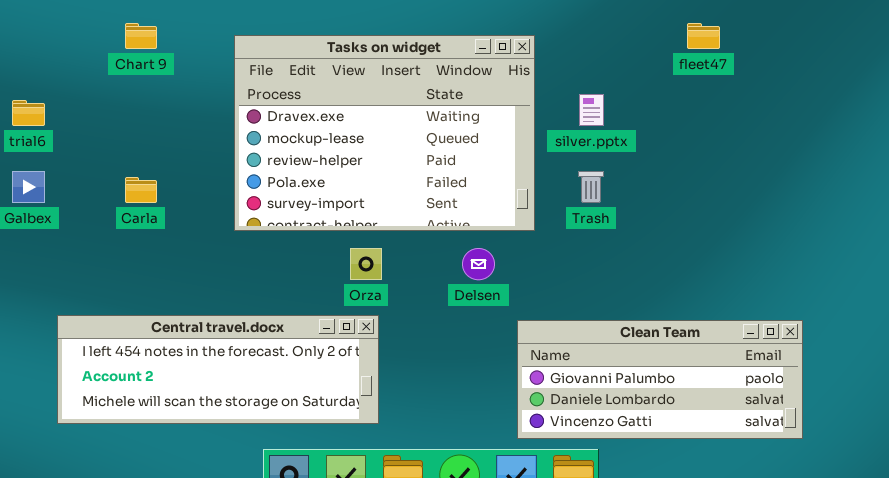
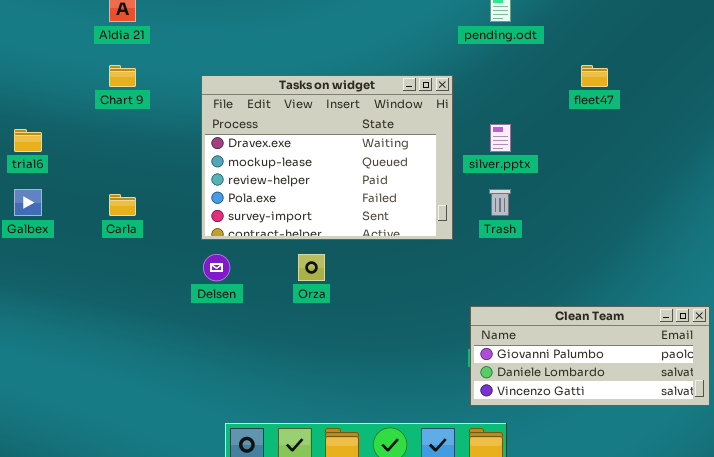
Delsen: [462,248,495,280] -> [203,254,230,281], moved
Central travel.docx: [57,315,379,424] -> none, closed
Clean Team: [517,320,803,439] -> [470,306,710,406], moved

